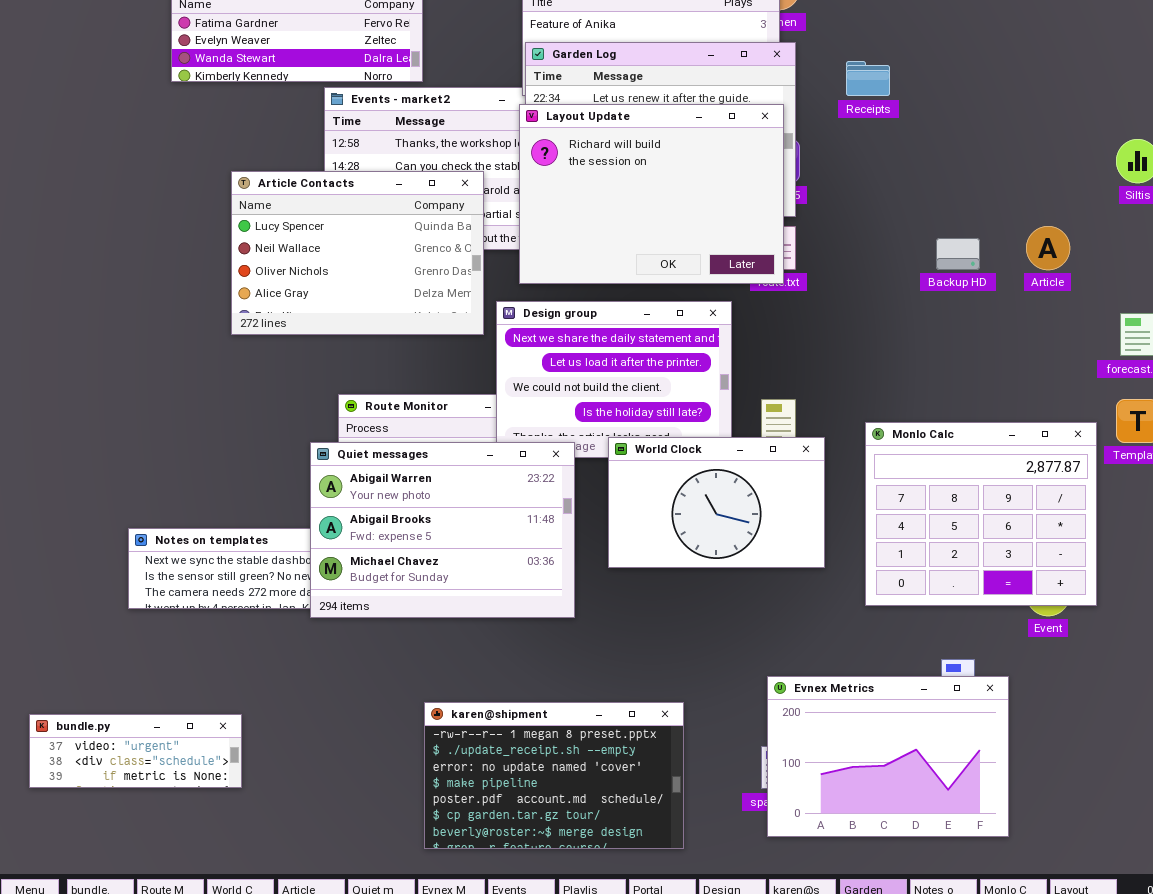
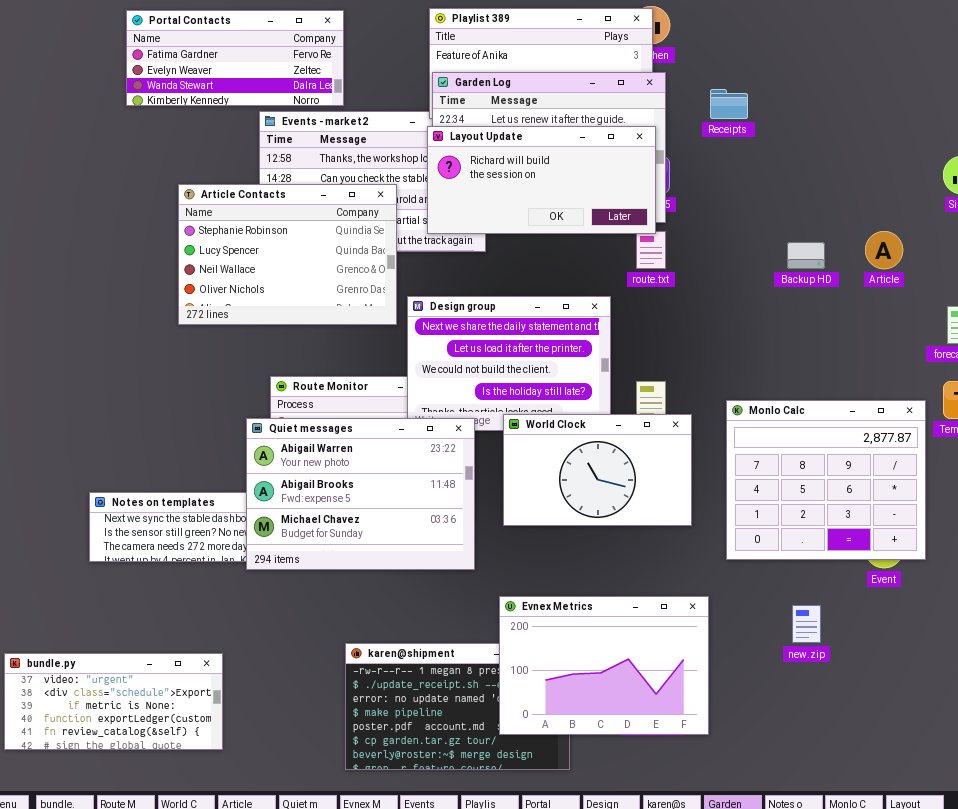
Layout Update: [519,104,784,284] -> [427,126,656,234], resized
Article Contacts: [231,171,484,335] -> [178,184,397,325], scrolled up 1 row
Evnex Metrics: [767,676,1009,837] -> [499,596,709,735], moved
bundle.py: [29,714,242,788] -> [4,653,223,750], resized

